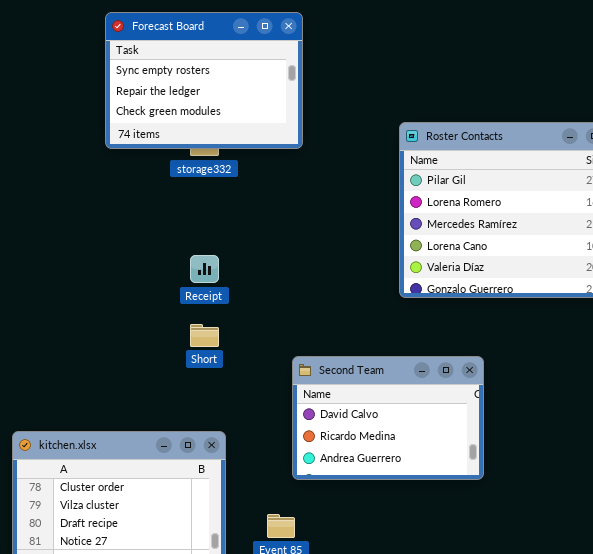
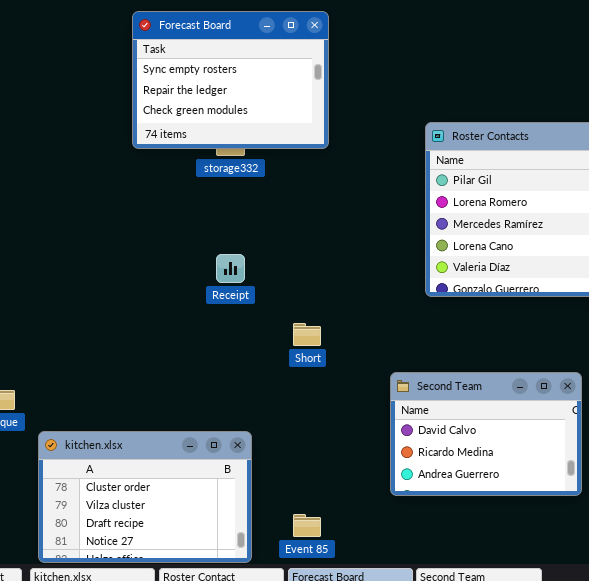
Short: [190,324,219,347] -> [293,323,321,346], moved
Second Team: [292,356,484,480] -> [390,372,582,496], moved

